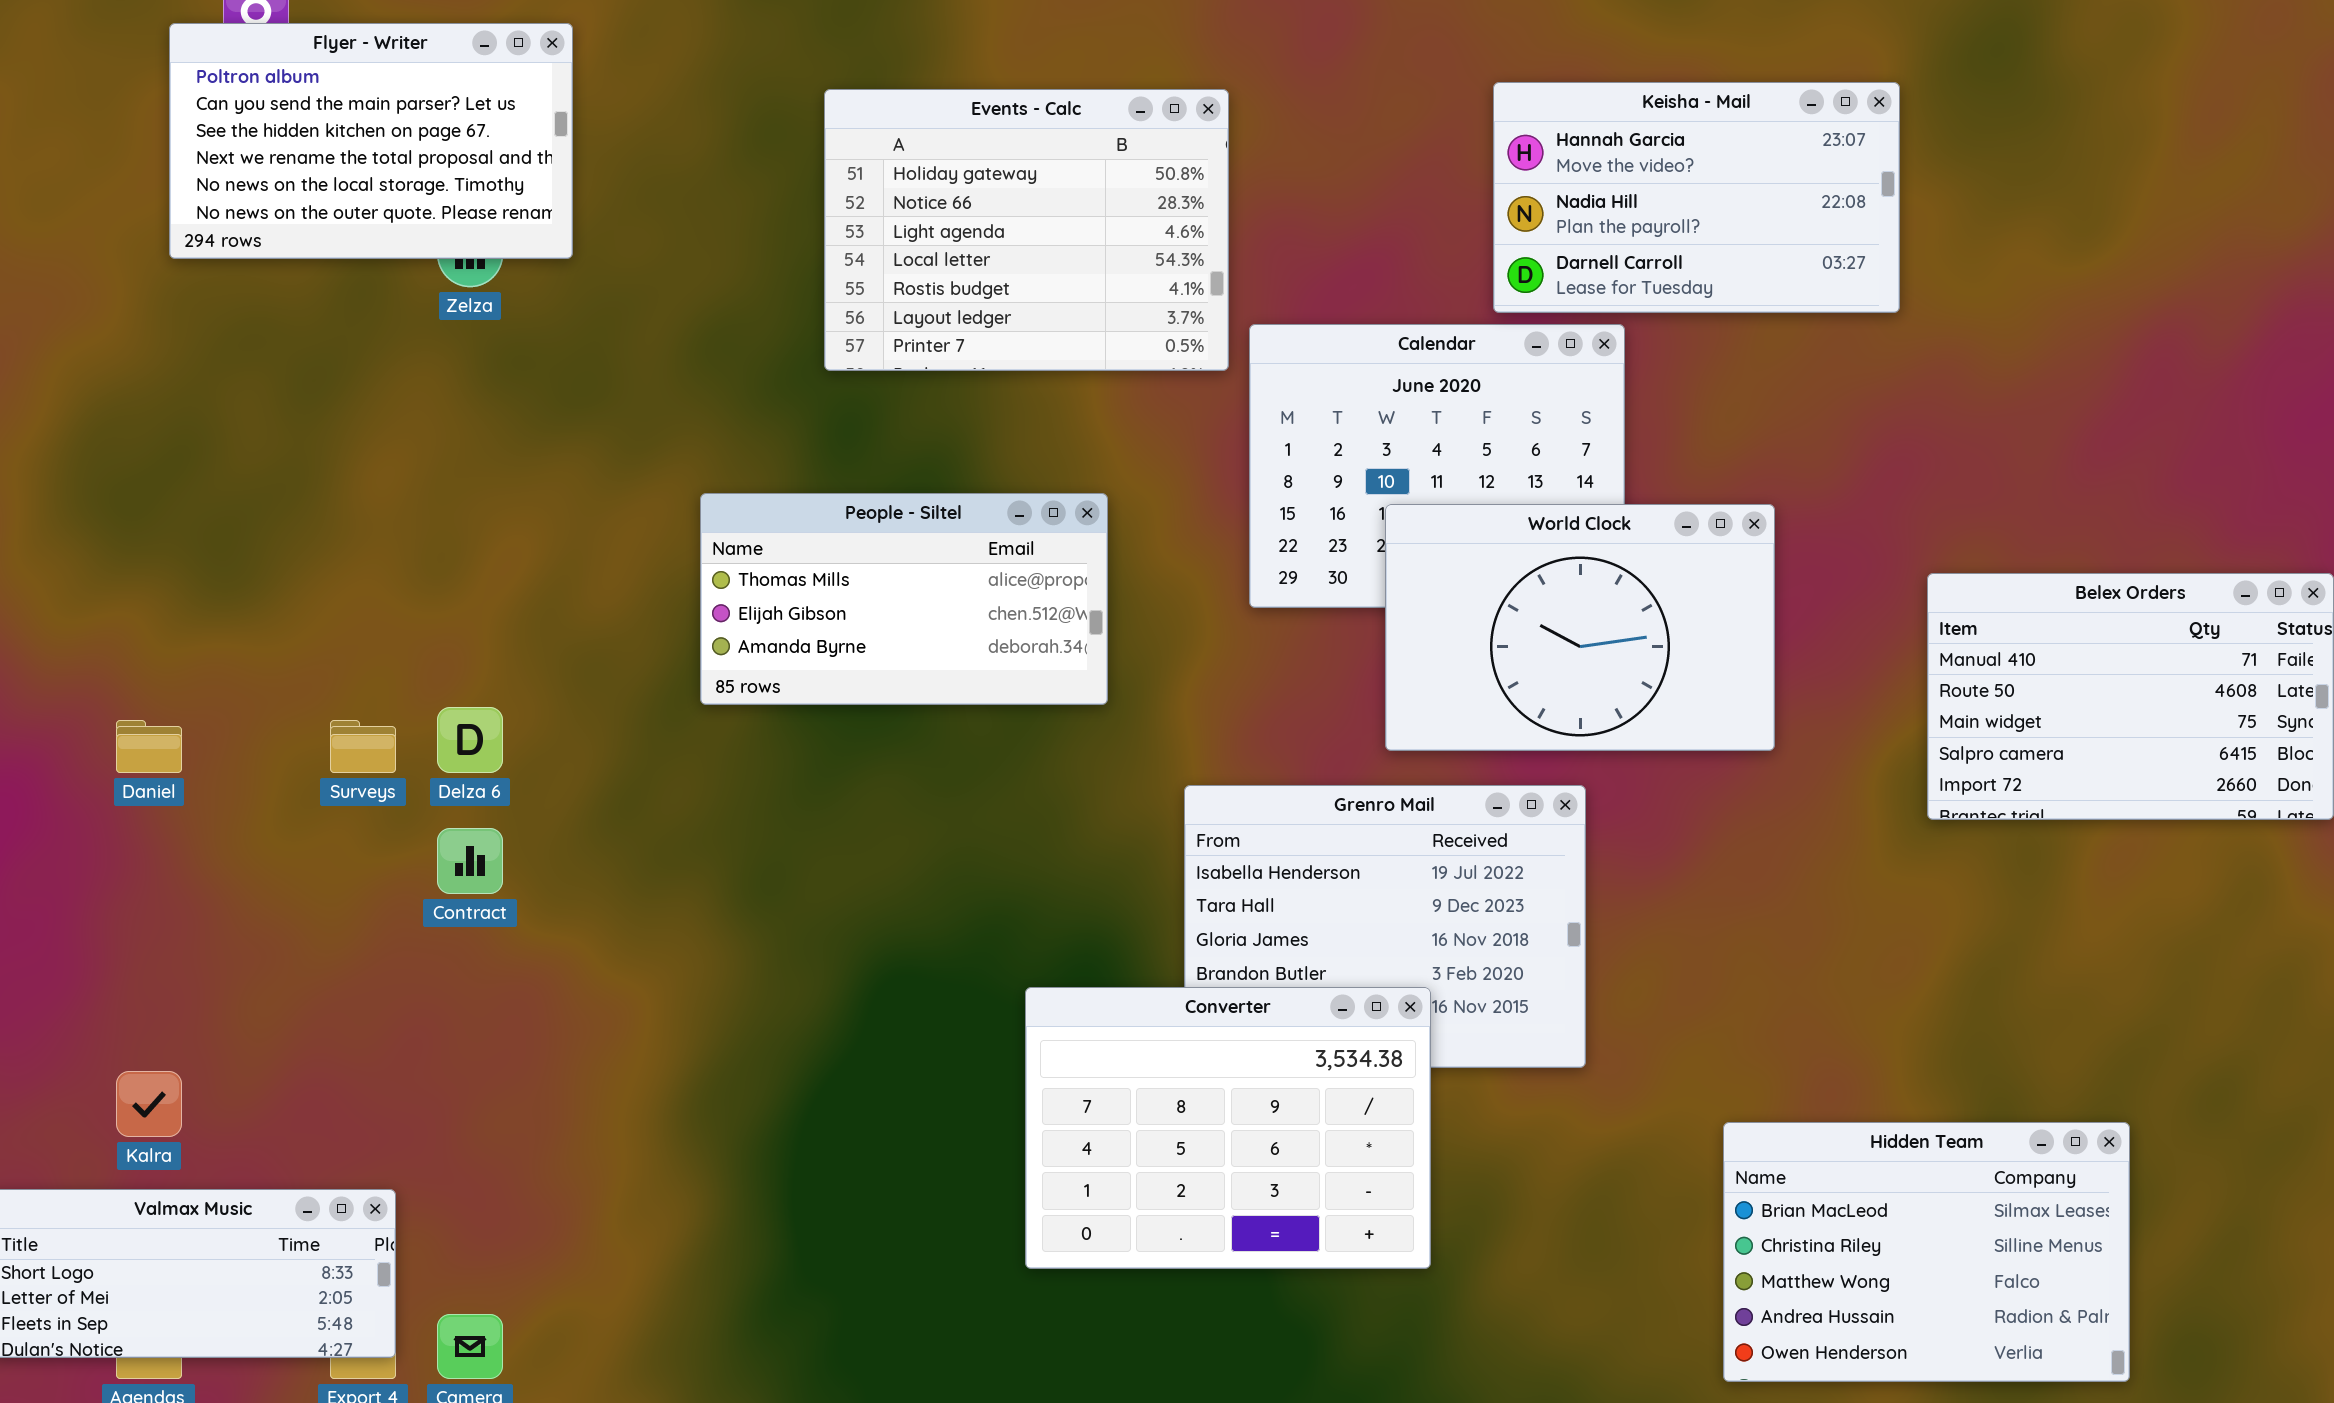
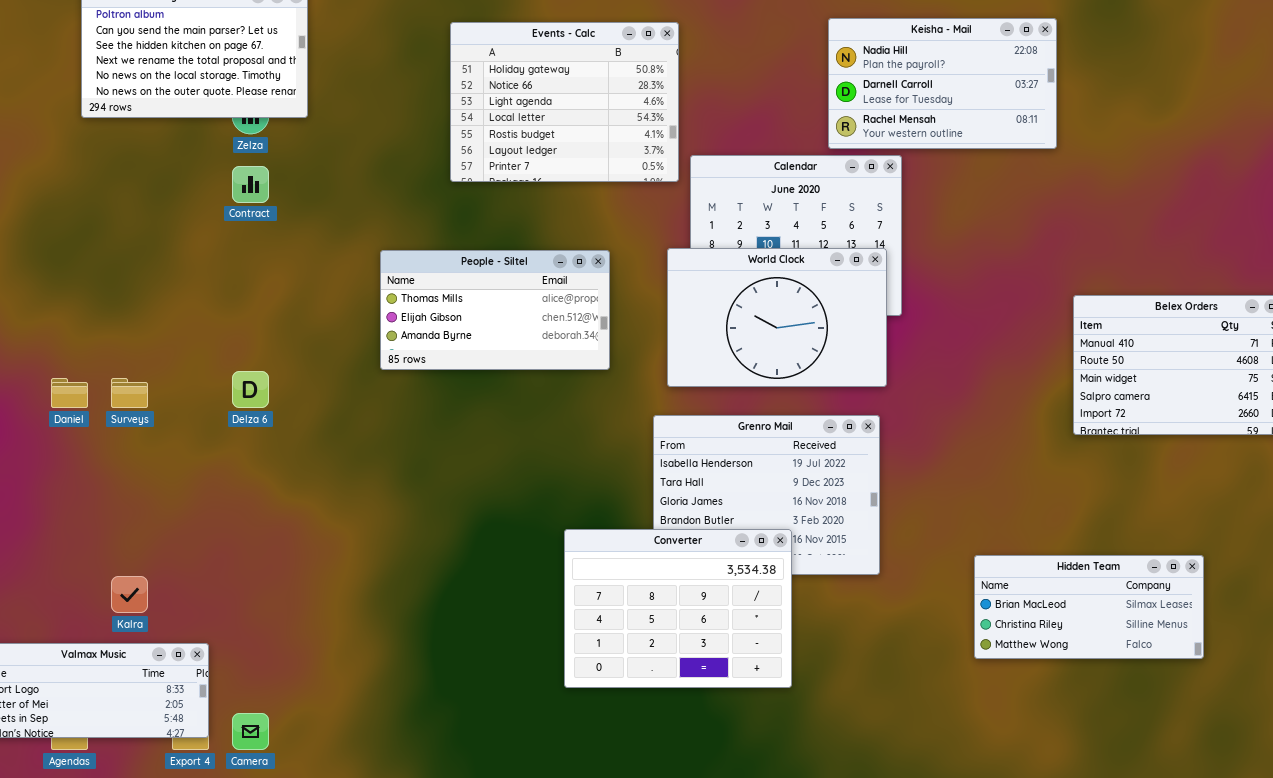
Keisha - Mail: [1493,82,1900,313] -> [828,18,1057,149], scrolled down 1 row
World Clock: [1385,504,1775,751] -> [667,248,887,387], moved
Surveys: [330,720,396,773] -> [111,378,148,408], moved
Contract: [437,828,503,894] -> [232,166,269,203], moved
Kalra: [116,1071,182,1137] -> [111,576,148,613], moved
Hidden Team: [1723,1122,2130,1382] -> [974,555,1204,659], moved, resized

